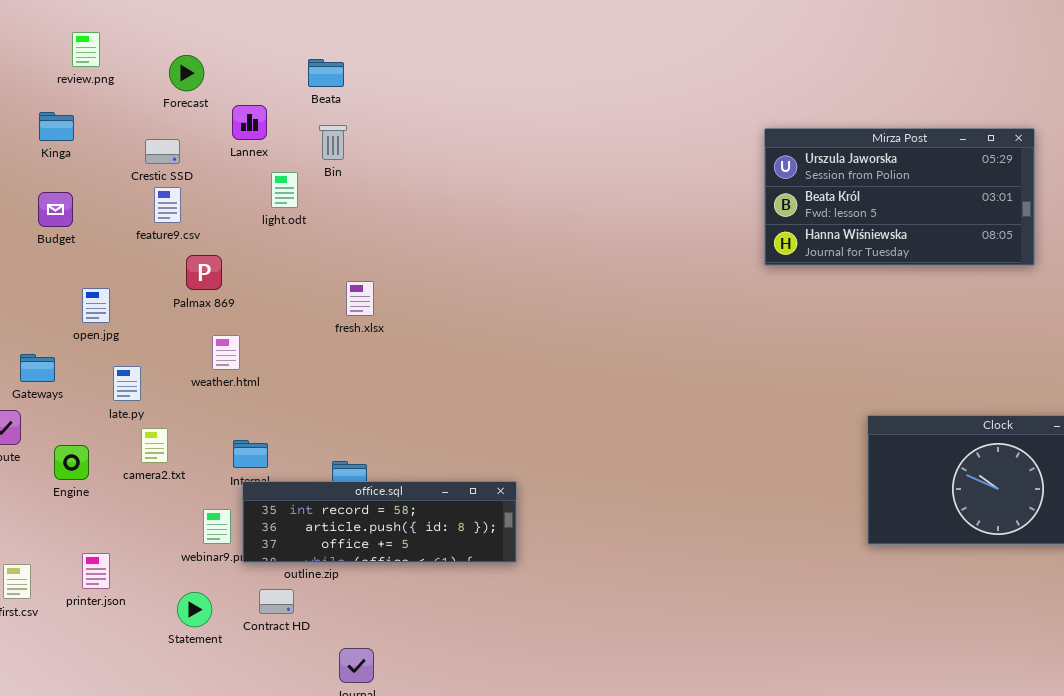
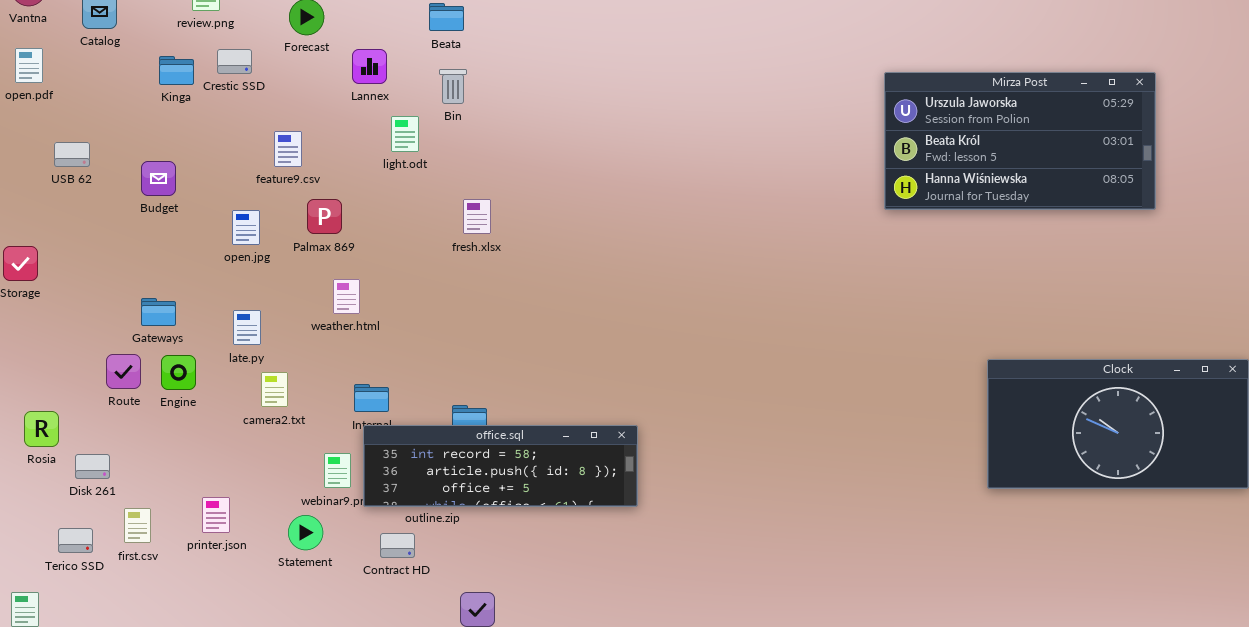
Crestic SSD: [145,139,180,164] -> [217,49,252,74], moved
Budget: [38,192,73,227] -> [141,161,176,196], moved
fresh.xlsx: [346,281,374,316] -> [463,199,491,234], moved
open.jpg: [82,288,110,323] -> [232,210,260,245], moved
Engine: [54,445,89,480] -> [161,355,196,390], moved
Statement: [177,592,212,627] -> [288,515,323,550], moved

